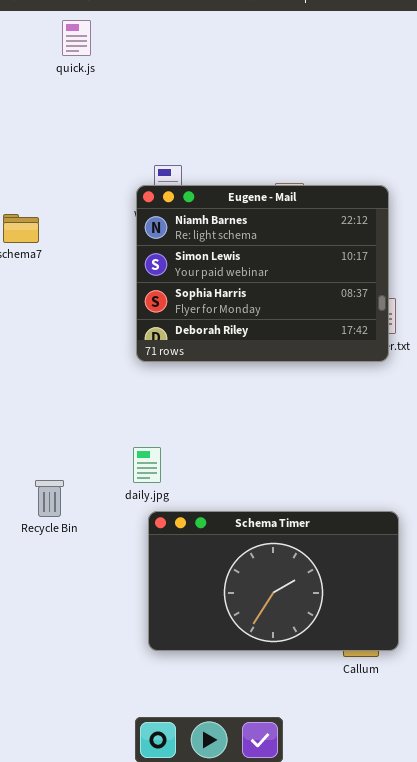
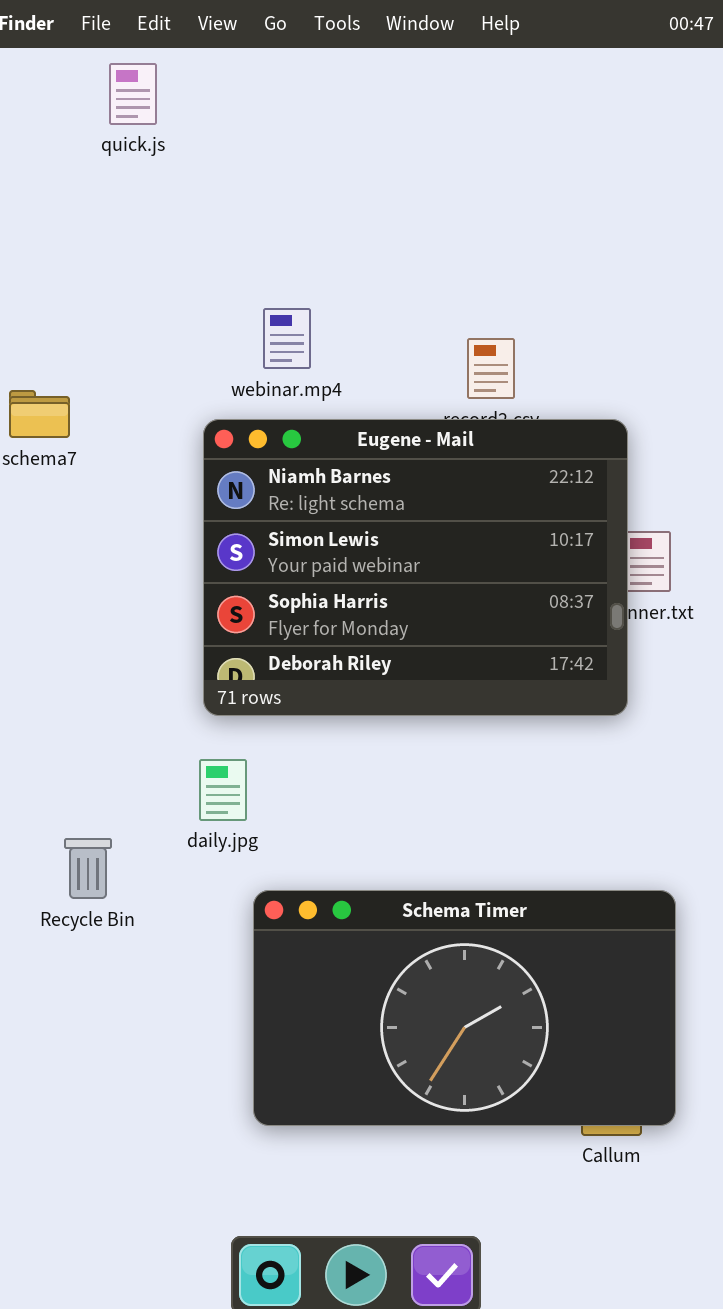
Eugene - Mail: [136,185,389,362] -> [203,419,628,716], moved
daily.jpg: [133,447,161,483] -> [199,759,247,821], moved

